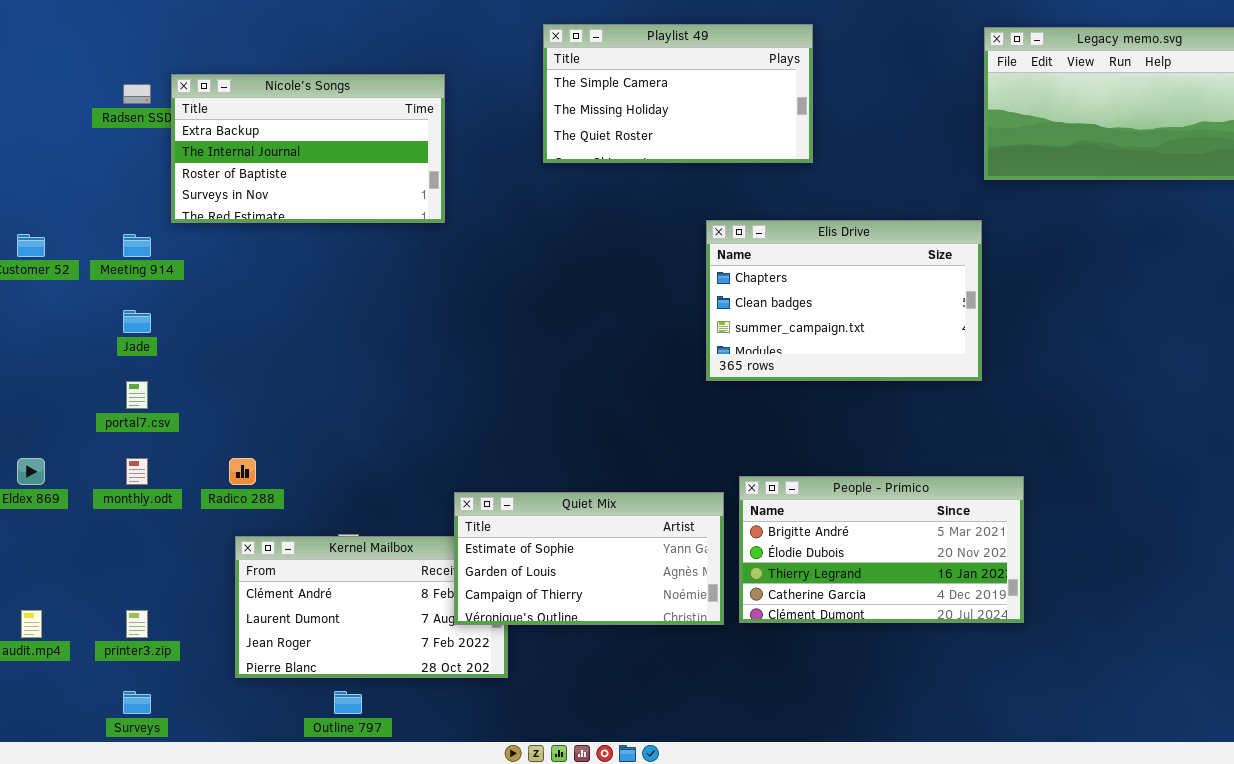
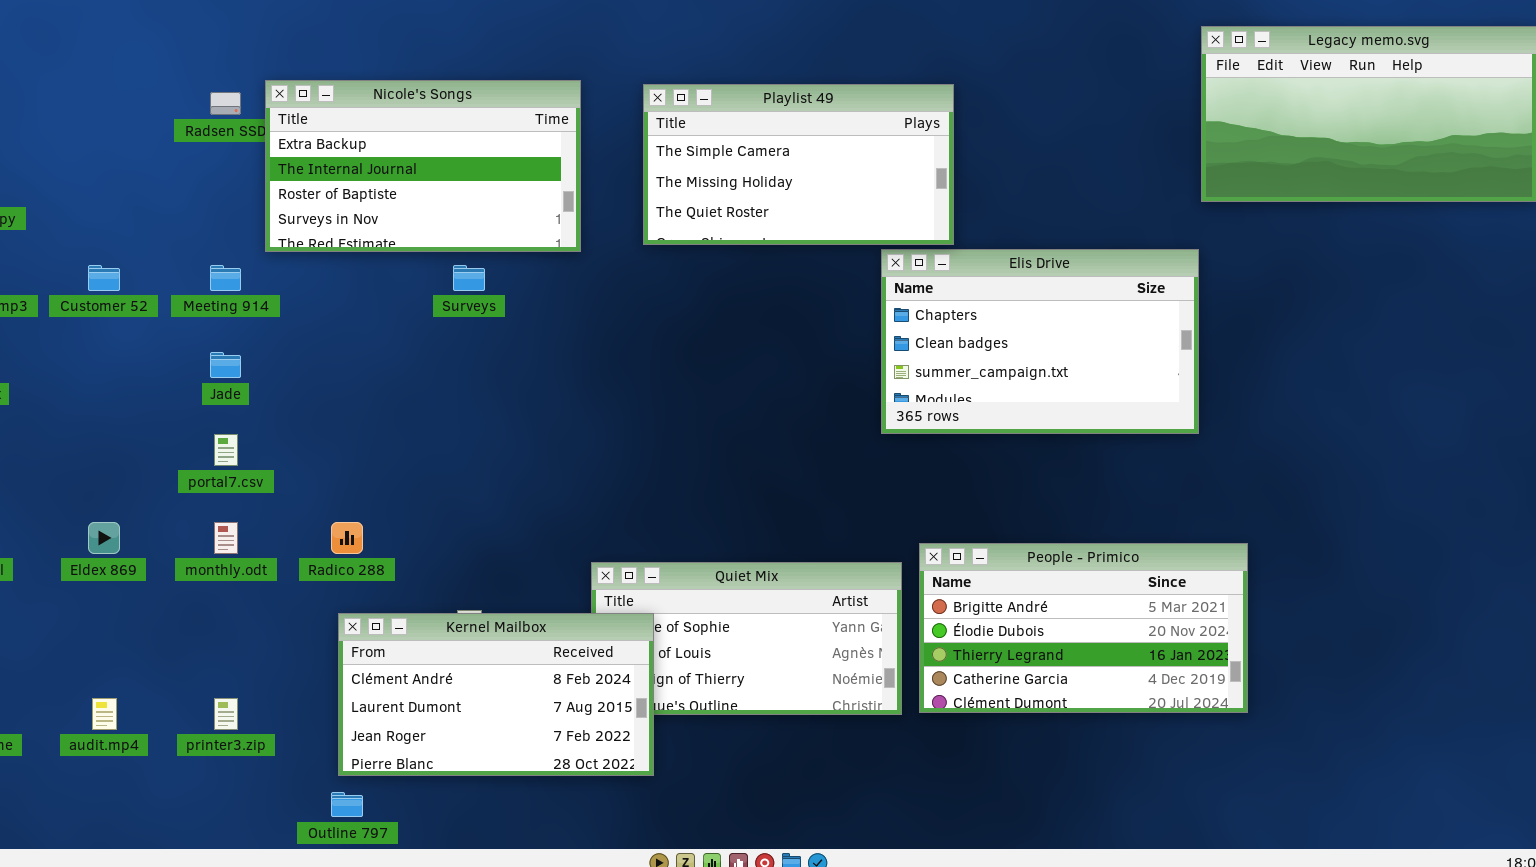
Playlist 49: [543,24,813,163] -> [643,84,954,245], moved
Kernel Mailbox: [235,536,508,678] -> [338,613,654,776], raised
Surveys: [123,691,151,714] -> [453,265,485,291], moved
Outline 797: [334,691,362,714] -> [331,792,363,817], moved

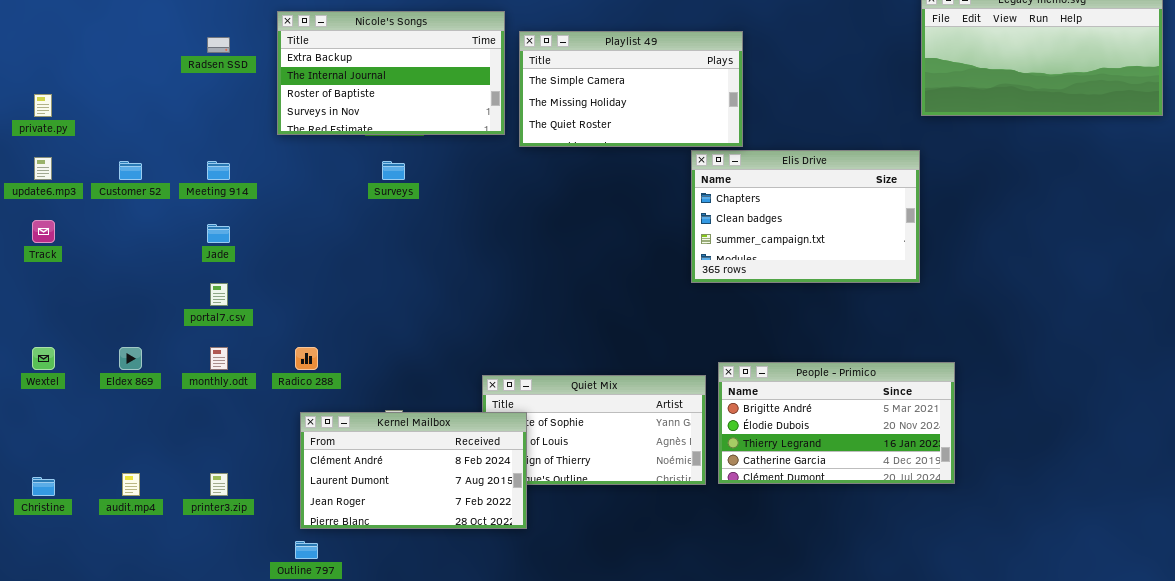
Nicole's Songs: [265,80,581,252] -> [277,11,505,135], moved

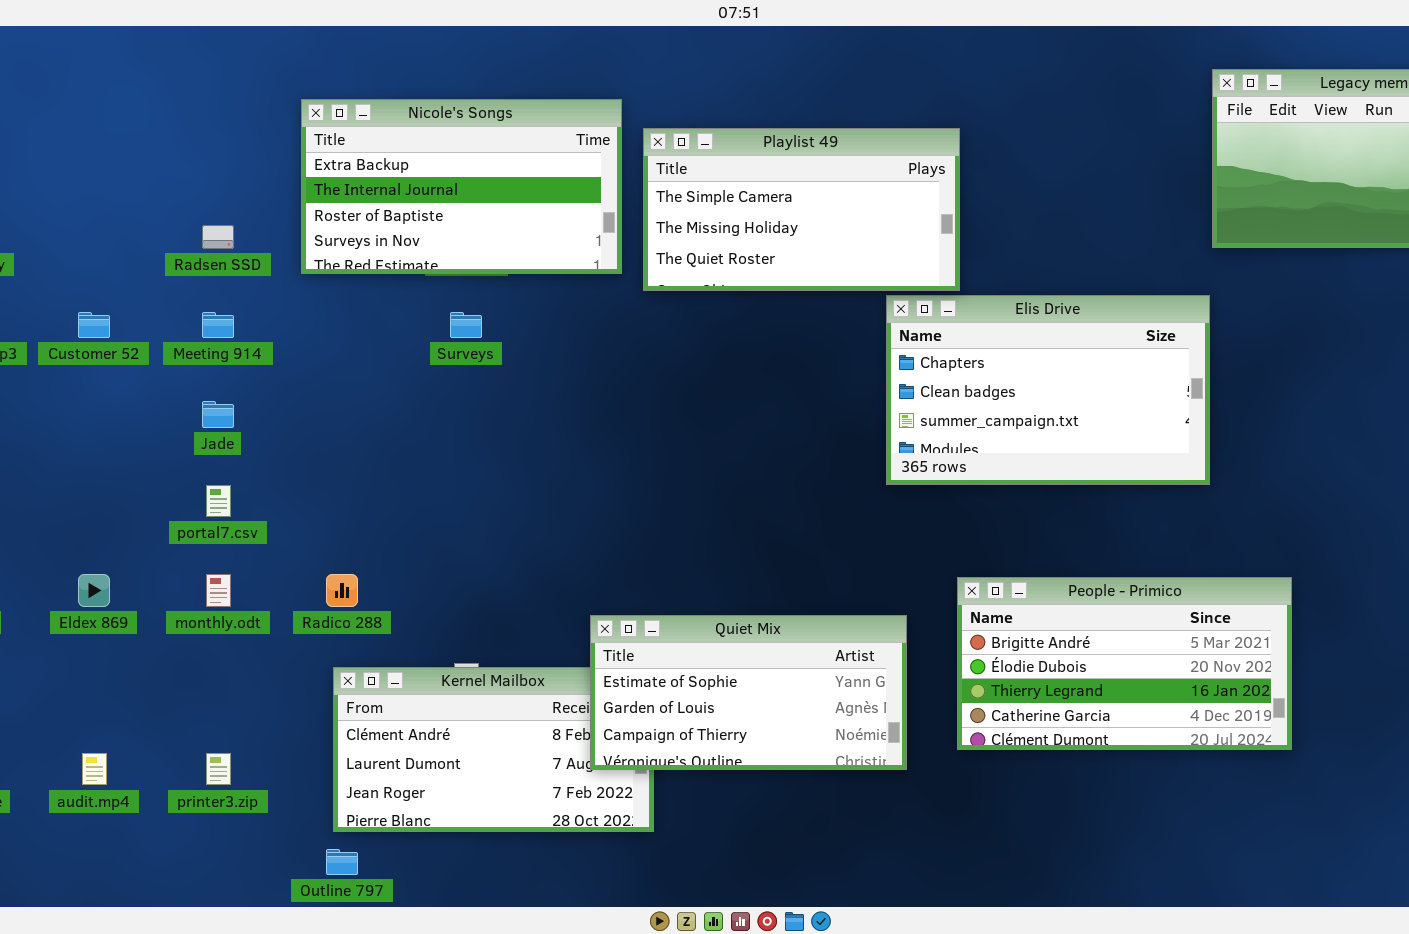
Radsen SSD: [207,37,230,53] -> [202,225,234,249], moved
People - Primico: [718,362,955,484] -> [957,577,1292,750], moved
Quiet Mix: [482,375,706,485] -> [590,615,907,770], raised

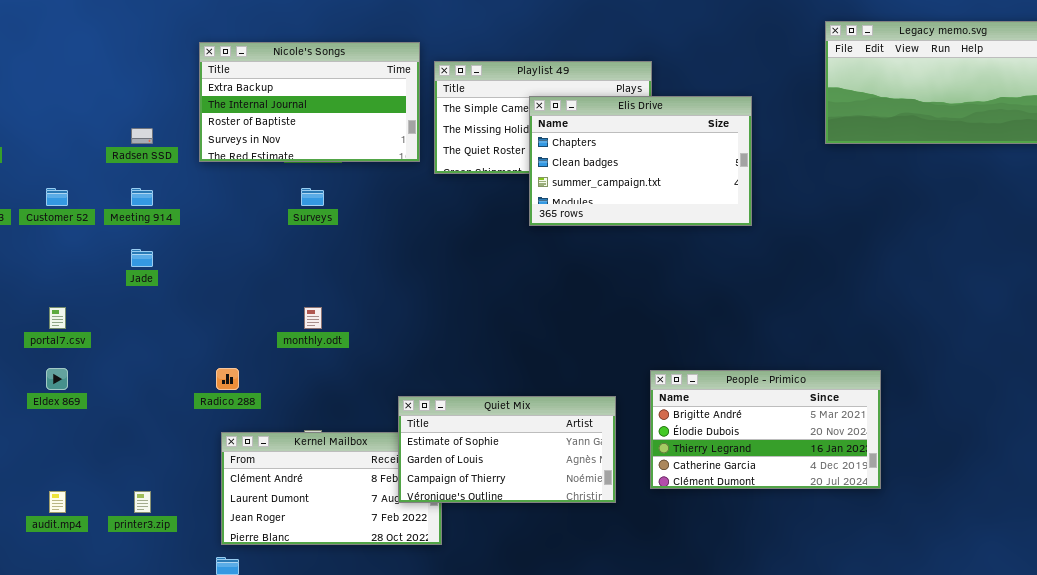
Elis Drive: [886,295,1210,485] -> [529,96,752,226], moved
portal7.csv: [206,485,231,517] -> [49,307,66,329], moved
monthly.odt: [206,574,231,607] -> [304,307,322,329], moved

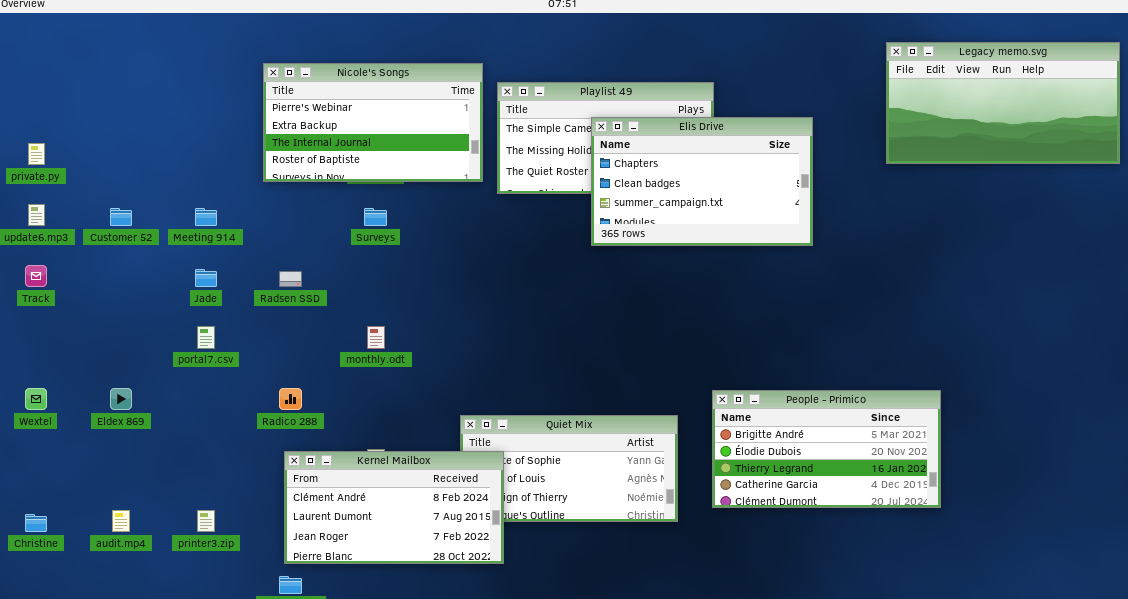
Nicole's Songs: [199,42,420,162] -> [263,63,483,182], scrolled up 1 row
Radsen SSD: [131,128,153,144] -> [279,271,302,287], moved
portal7.csv: [49,307,66,329] -> [197,326,215,349], moved
Kernel Mailbox: [221,432,442,545] -> [284,451,504,564], raised

